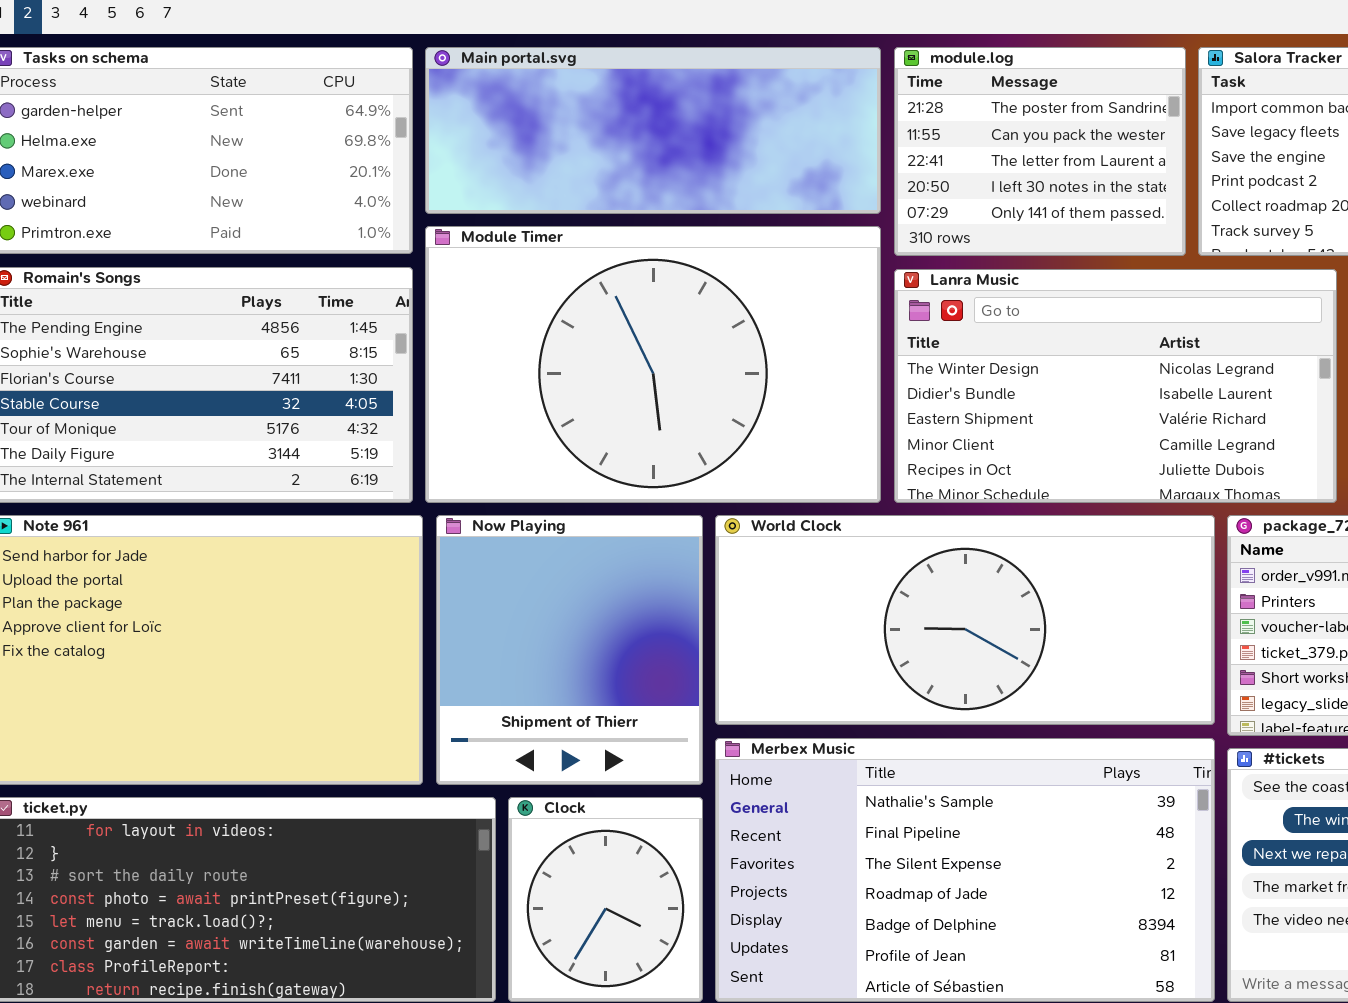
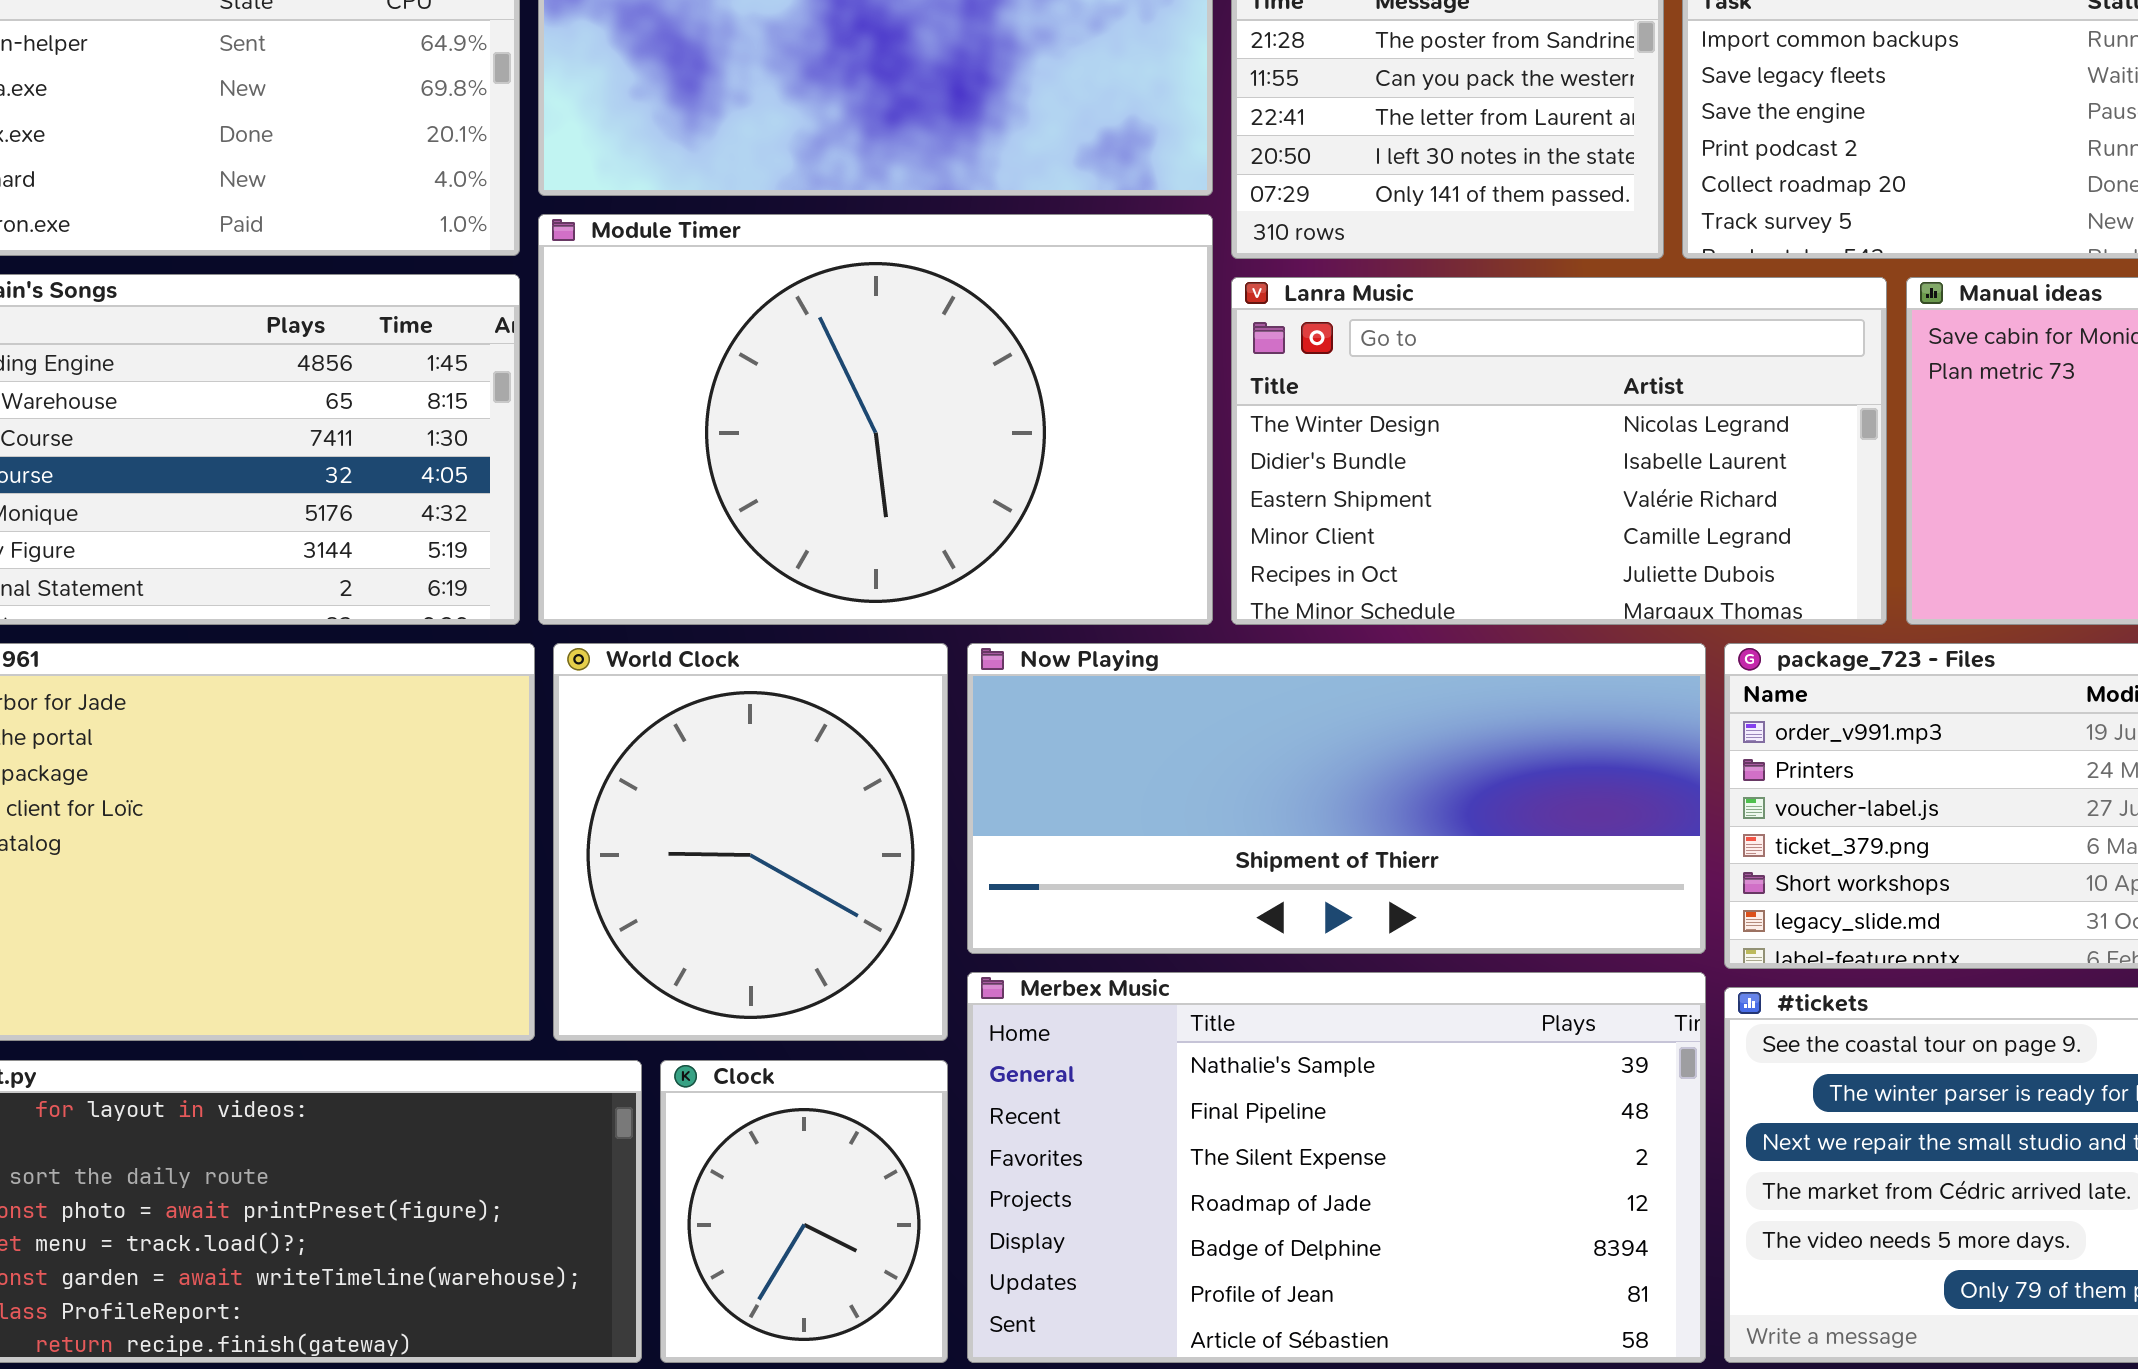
Now Playing: [436,515,703,785] -> [967,643,1706,954], moved, resized
World Clock: [715,515,1215,725] -> [553,643,948,1041], moved, resized

